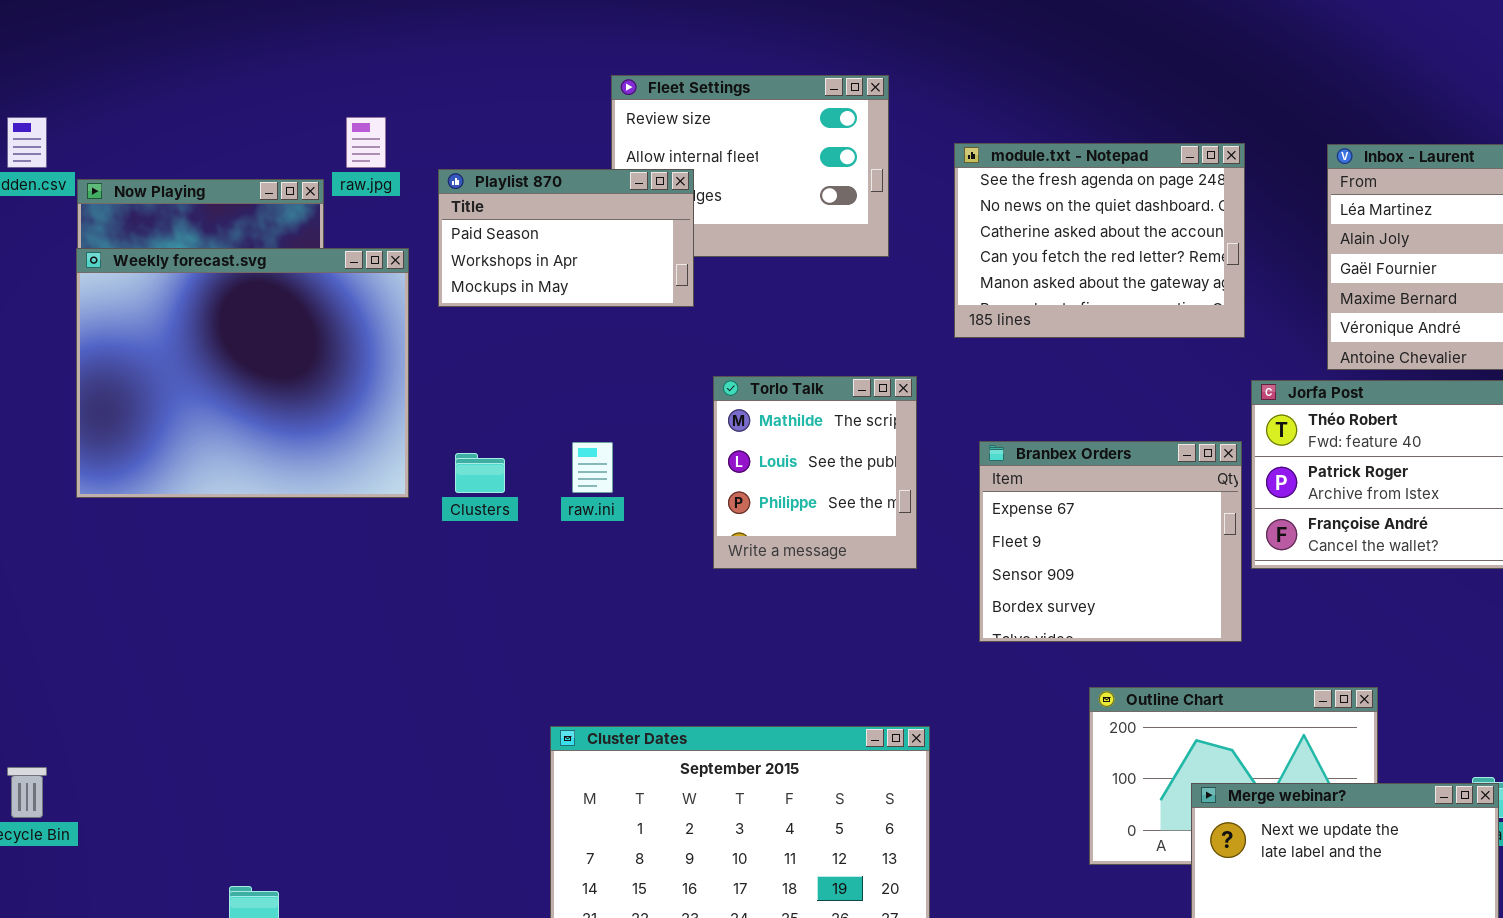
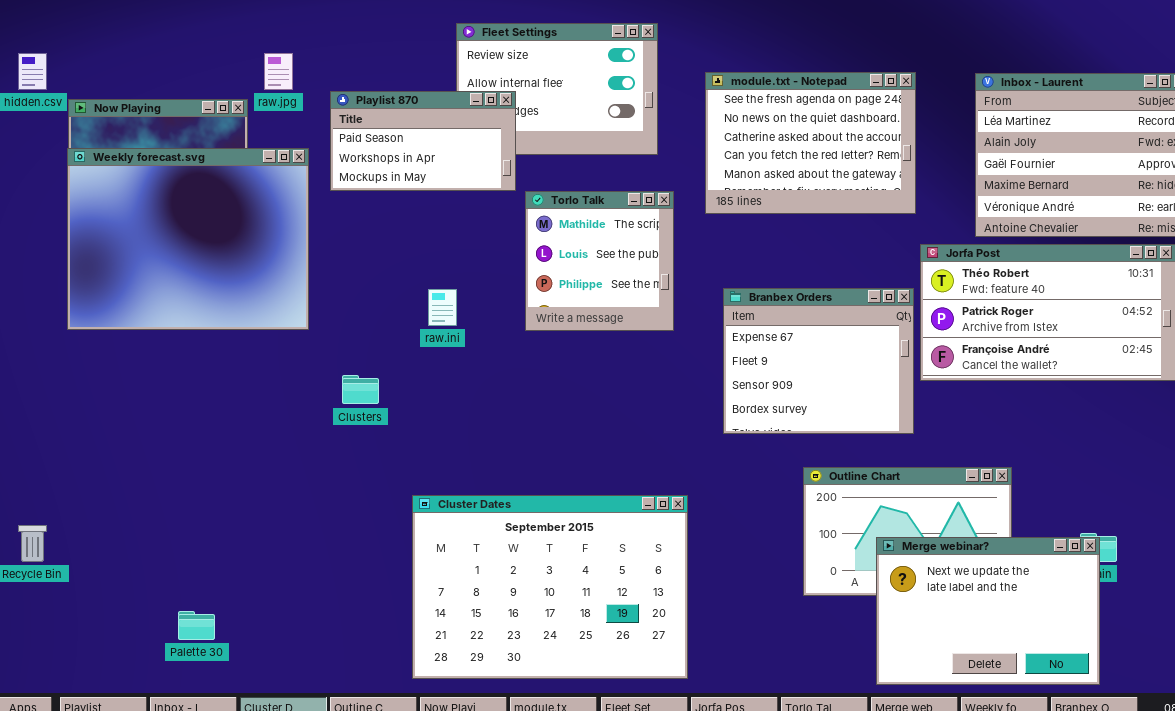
Torlo Talk: [713,376,917,569] -> [525,191,674,331], moved
Clusters: [455,453,505,493] -> [342,375,379,404], moved

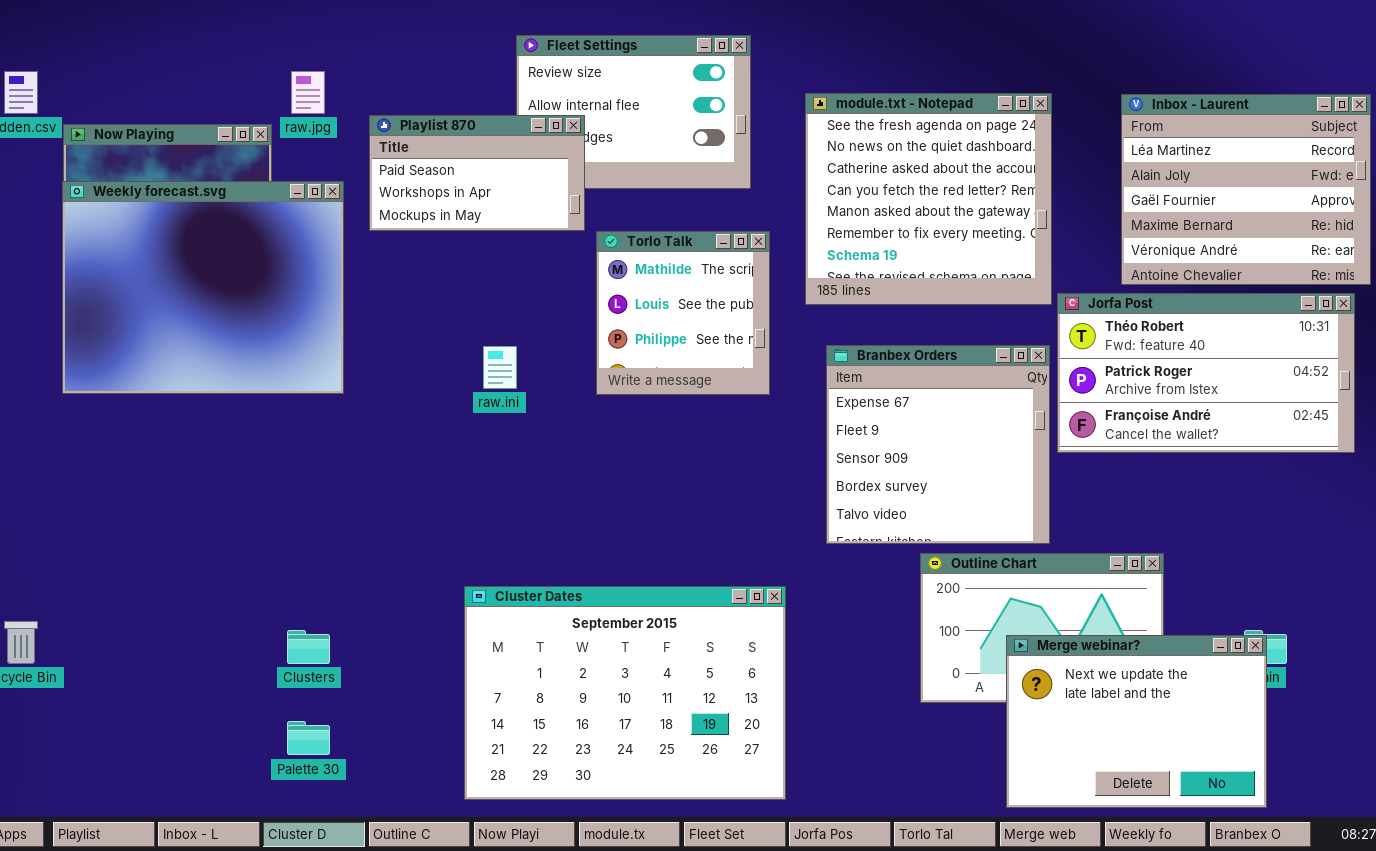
module.txt - Notepad: [705,72,916,214] -> [805,93,1052,305], resized
Branbex Orders: [723,288,914,434] -> [826,345,1050,544], resized
Clusters: [342,375,379,404] -> [287,630,330,664], moved
Palette 30: [178,611,215,640] -> [287,721,330,755], moved

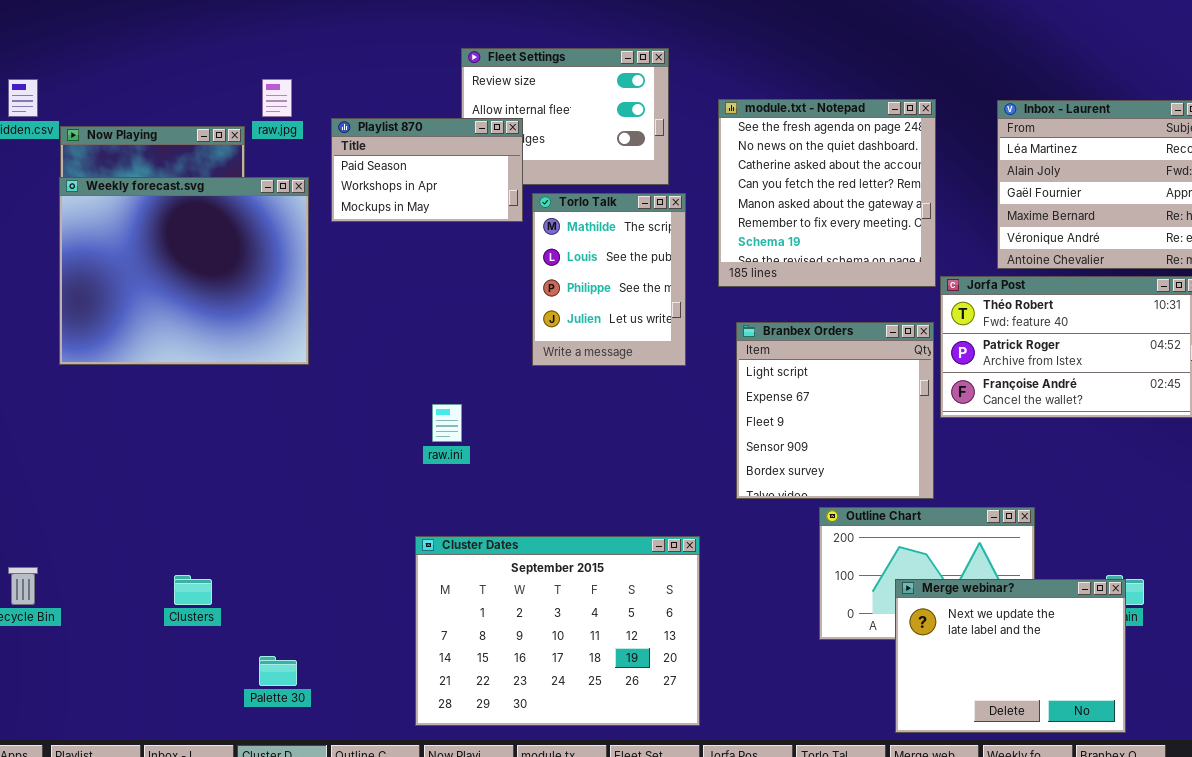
Torlo Talk: [596,231,770,395] -> [532,193,686,366], resized
Branbex Orders: [826,345,1050,544] -> [736,322,934,499], scrolled up 1 row
raw.ini: [483,346,517,389] -> [432,404,462,442], moved
Clusters: [287,630,330,664] -> [174,575,212,605], moved

